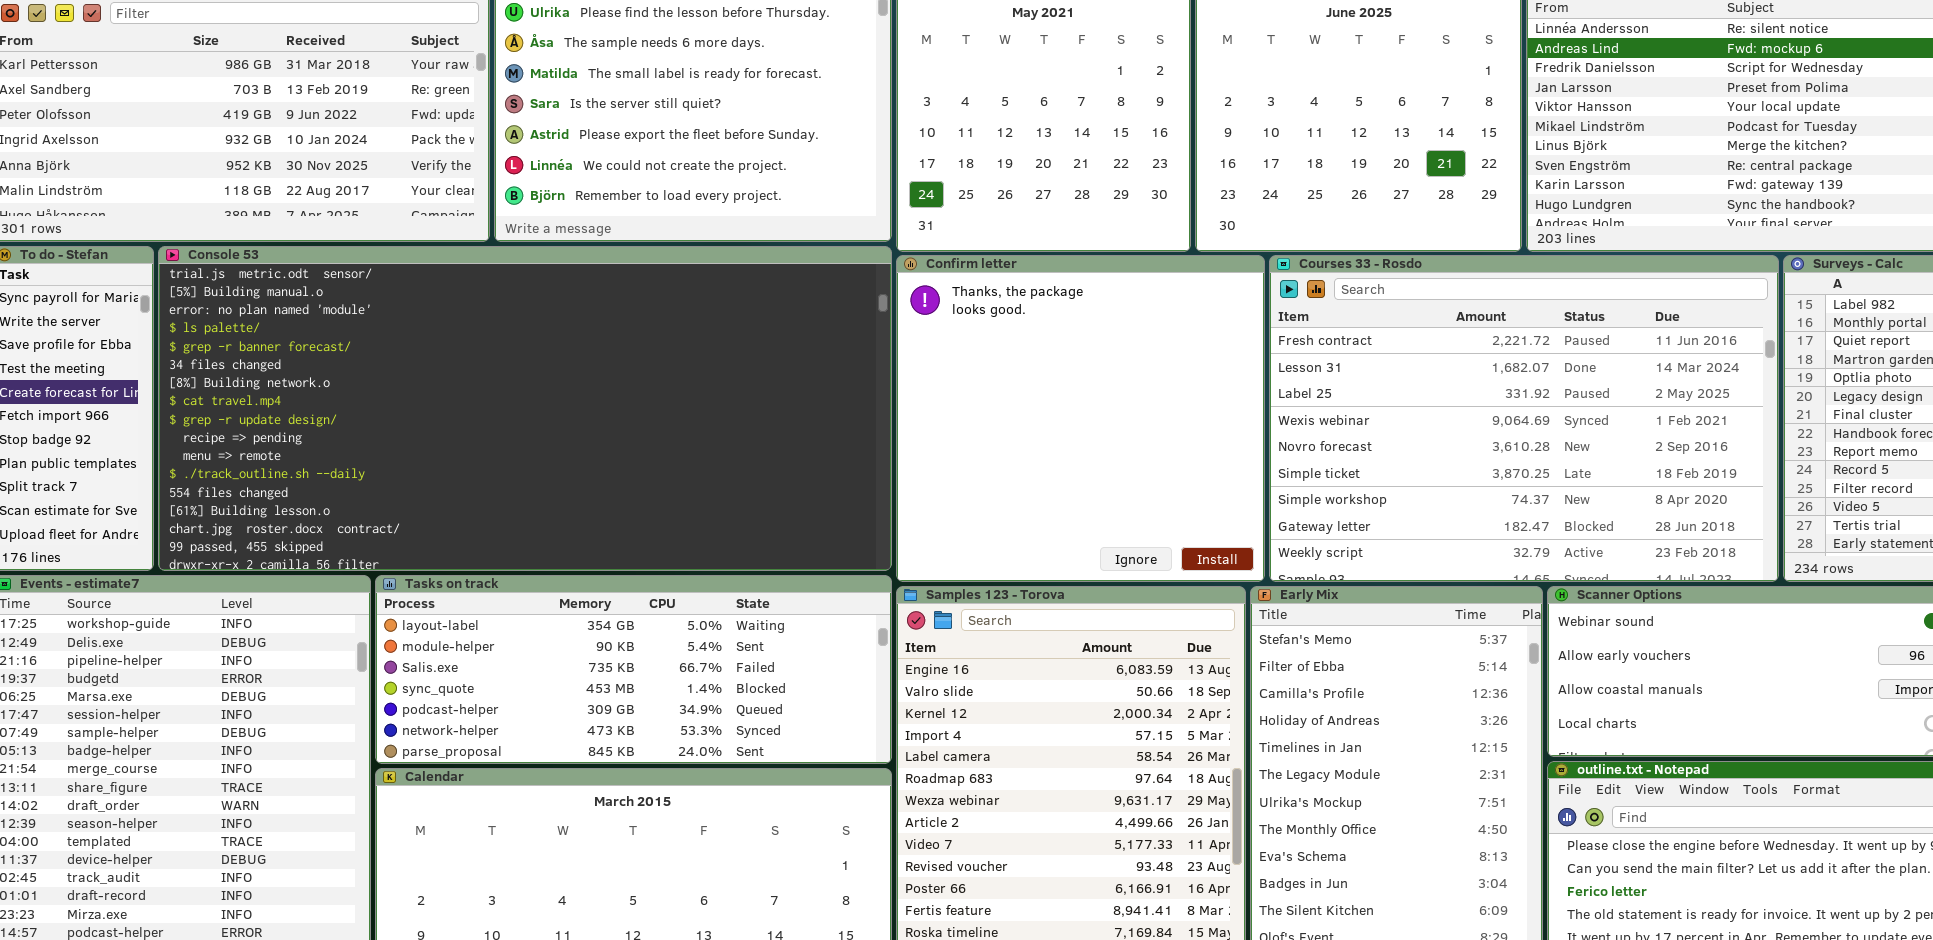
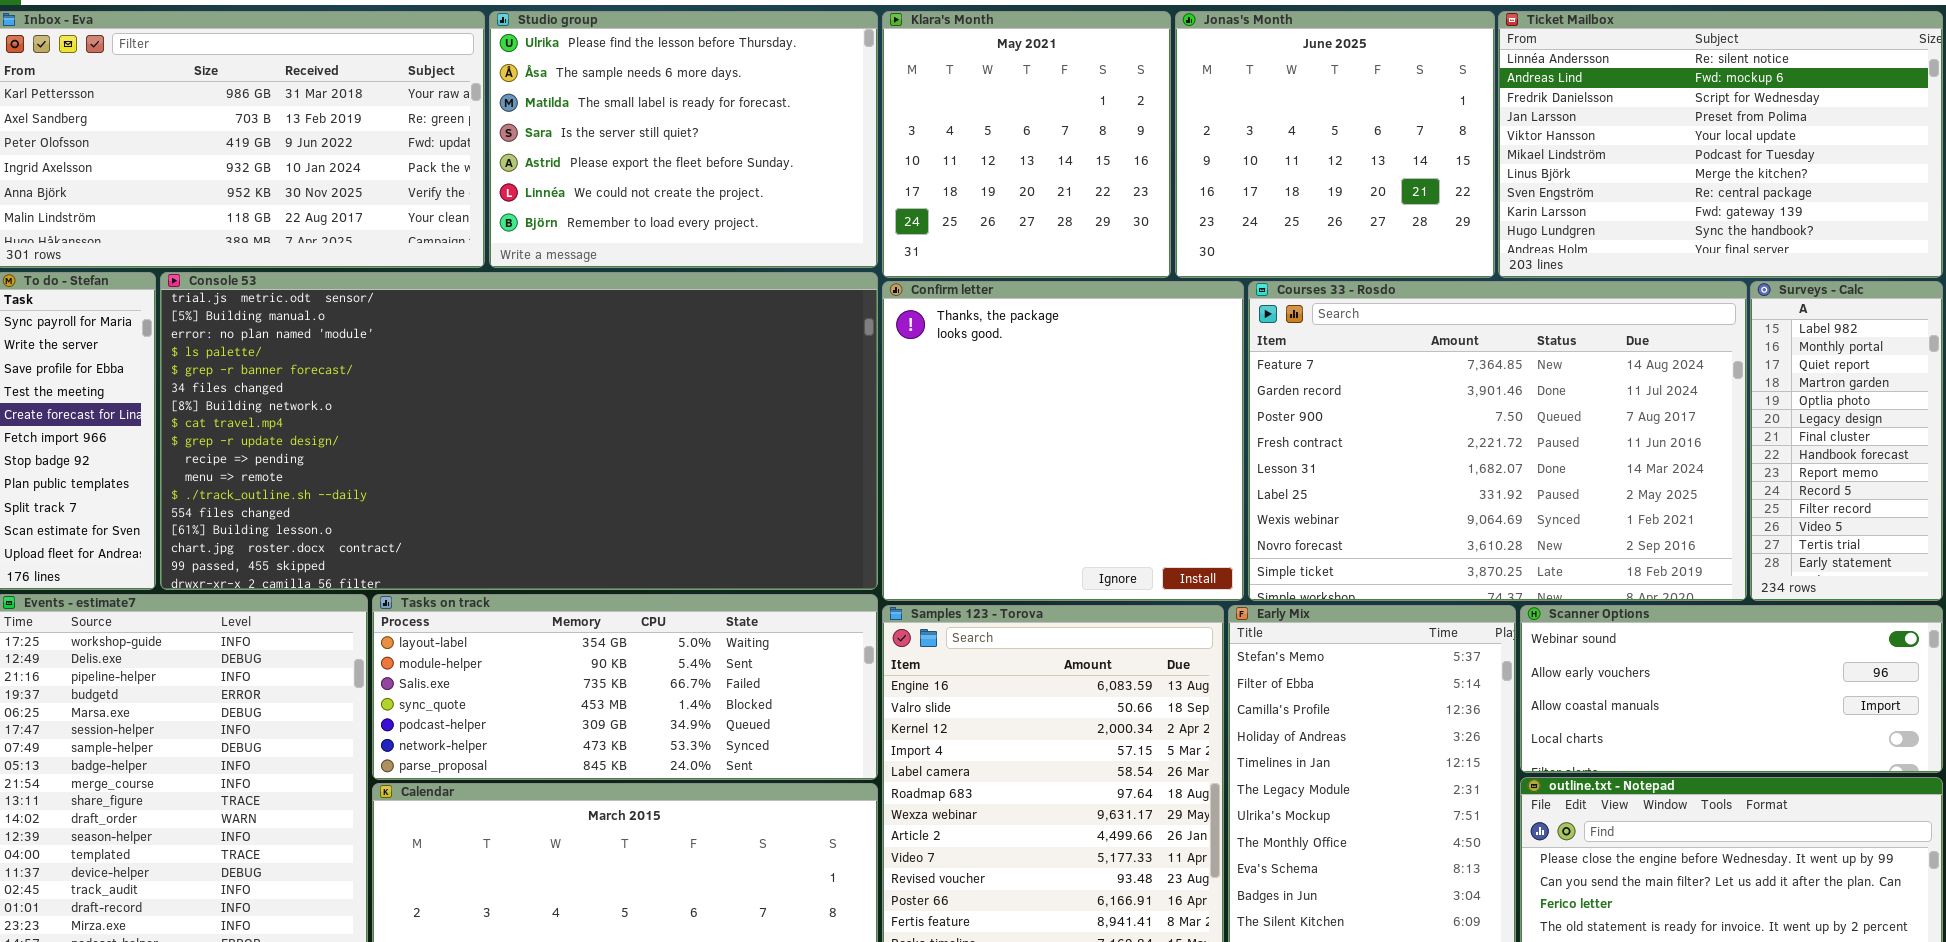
Courses 33 - Rosdo: [1269,255,1779,582] -> [1248,281,1747,601], scrolled up 3 rows

